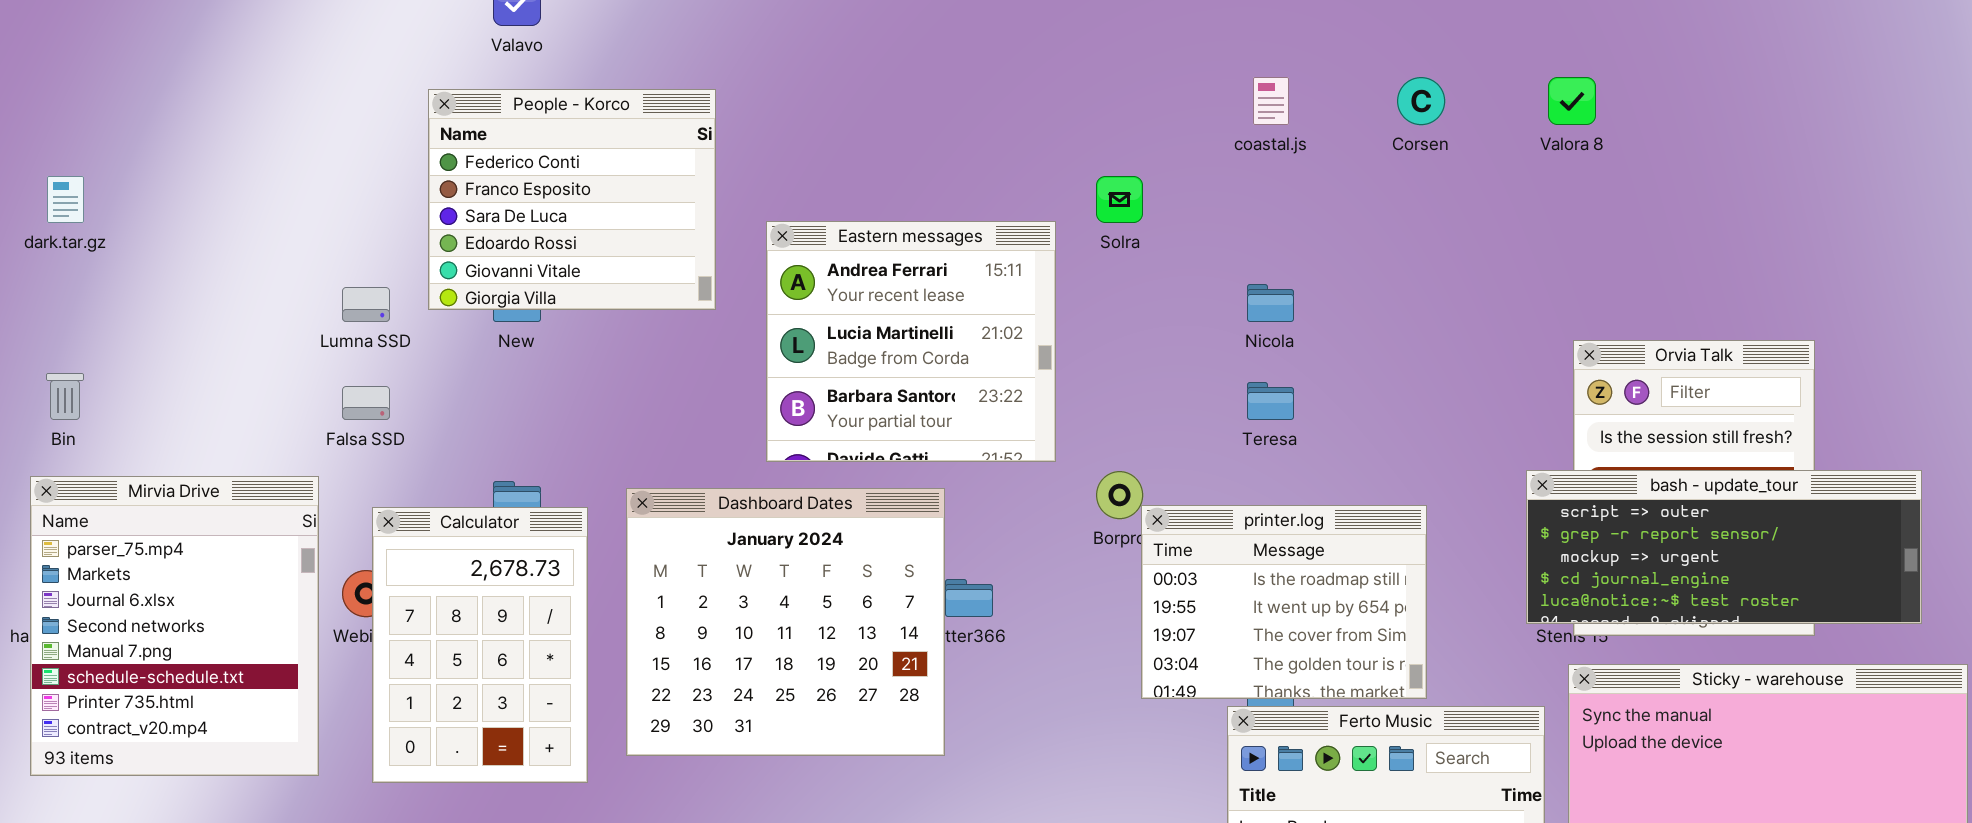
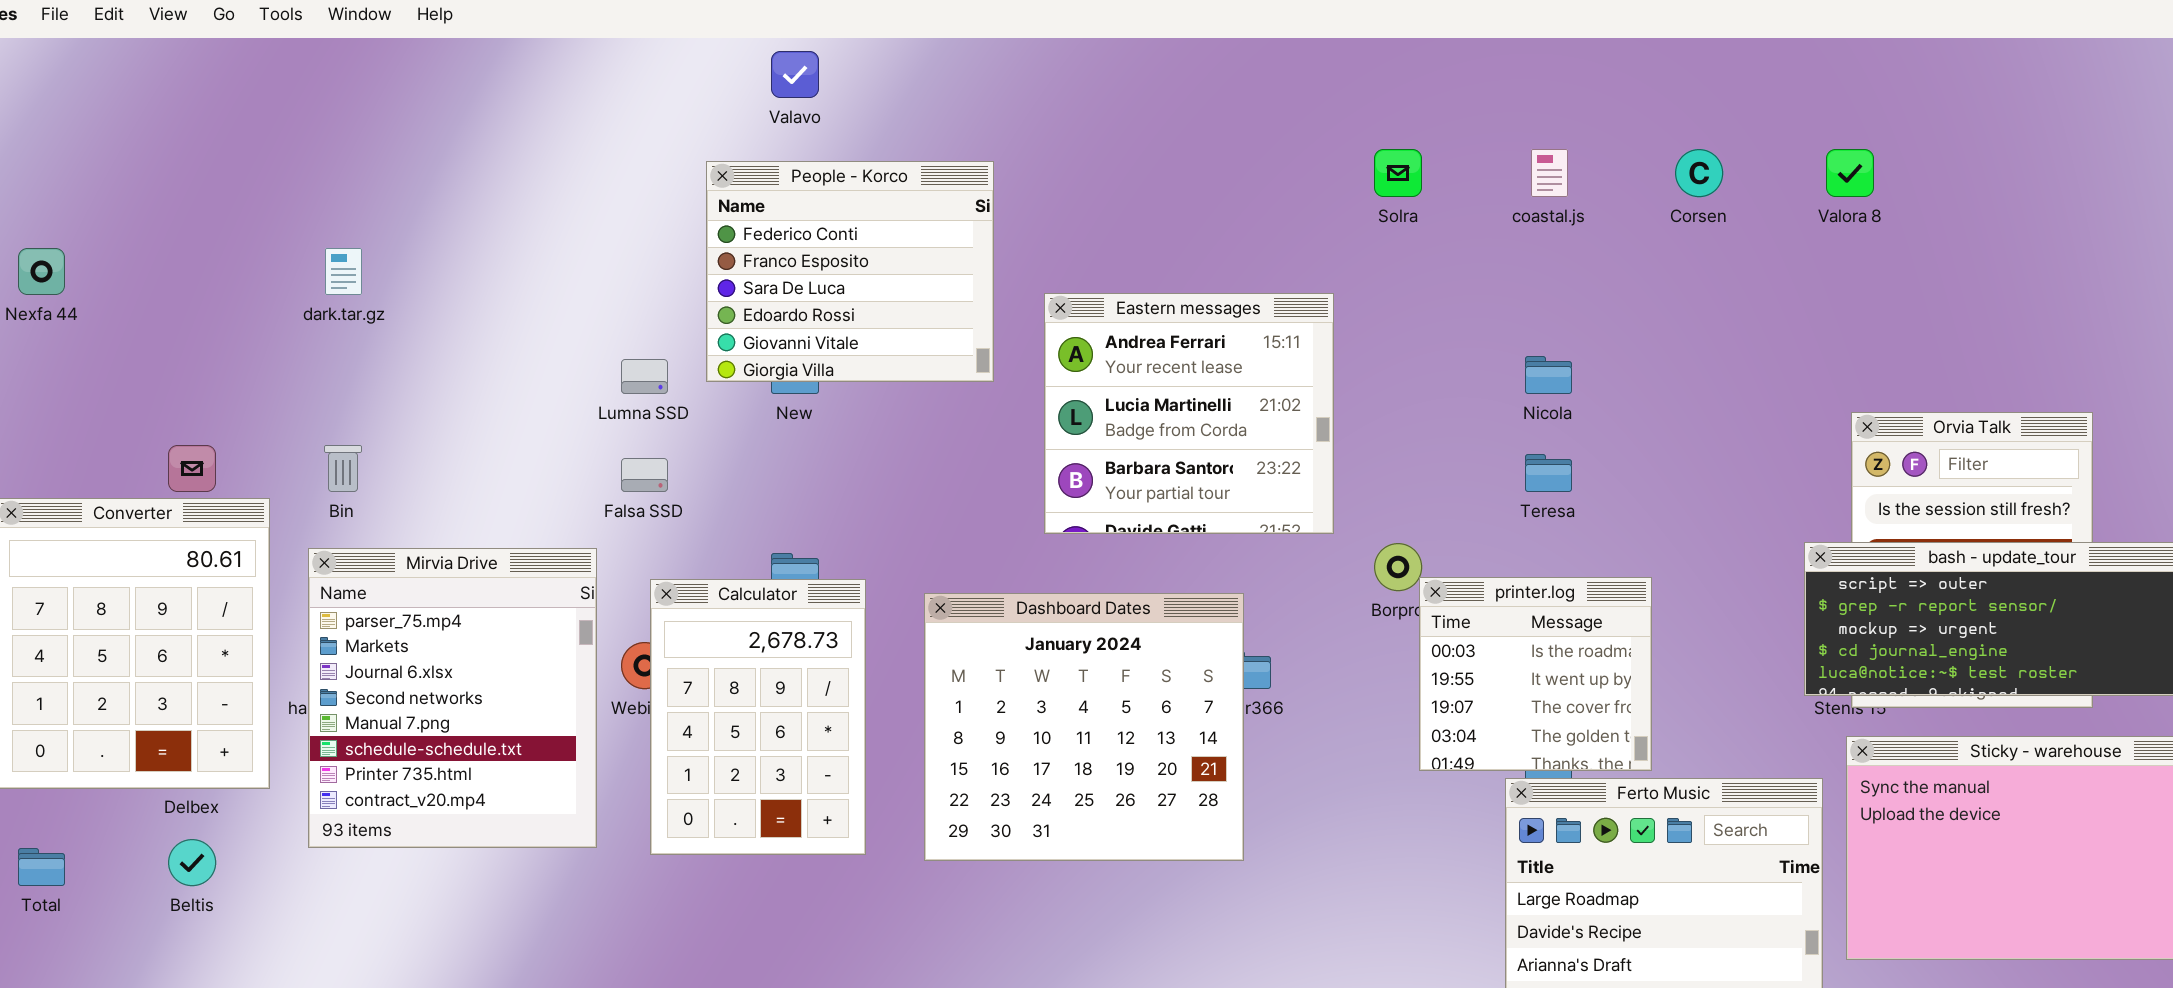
Solra: [1096,176,1143,223] -> [1374,149,1422,197], moved
Dashboard Dates: [626,488,945,756] -> [924,593,1244,861], moved
printer.log: [1141,505,1427,699] -> [1419,577,1652,771], resized

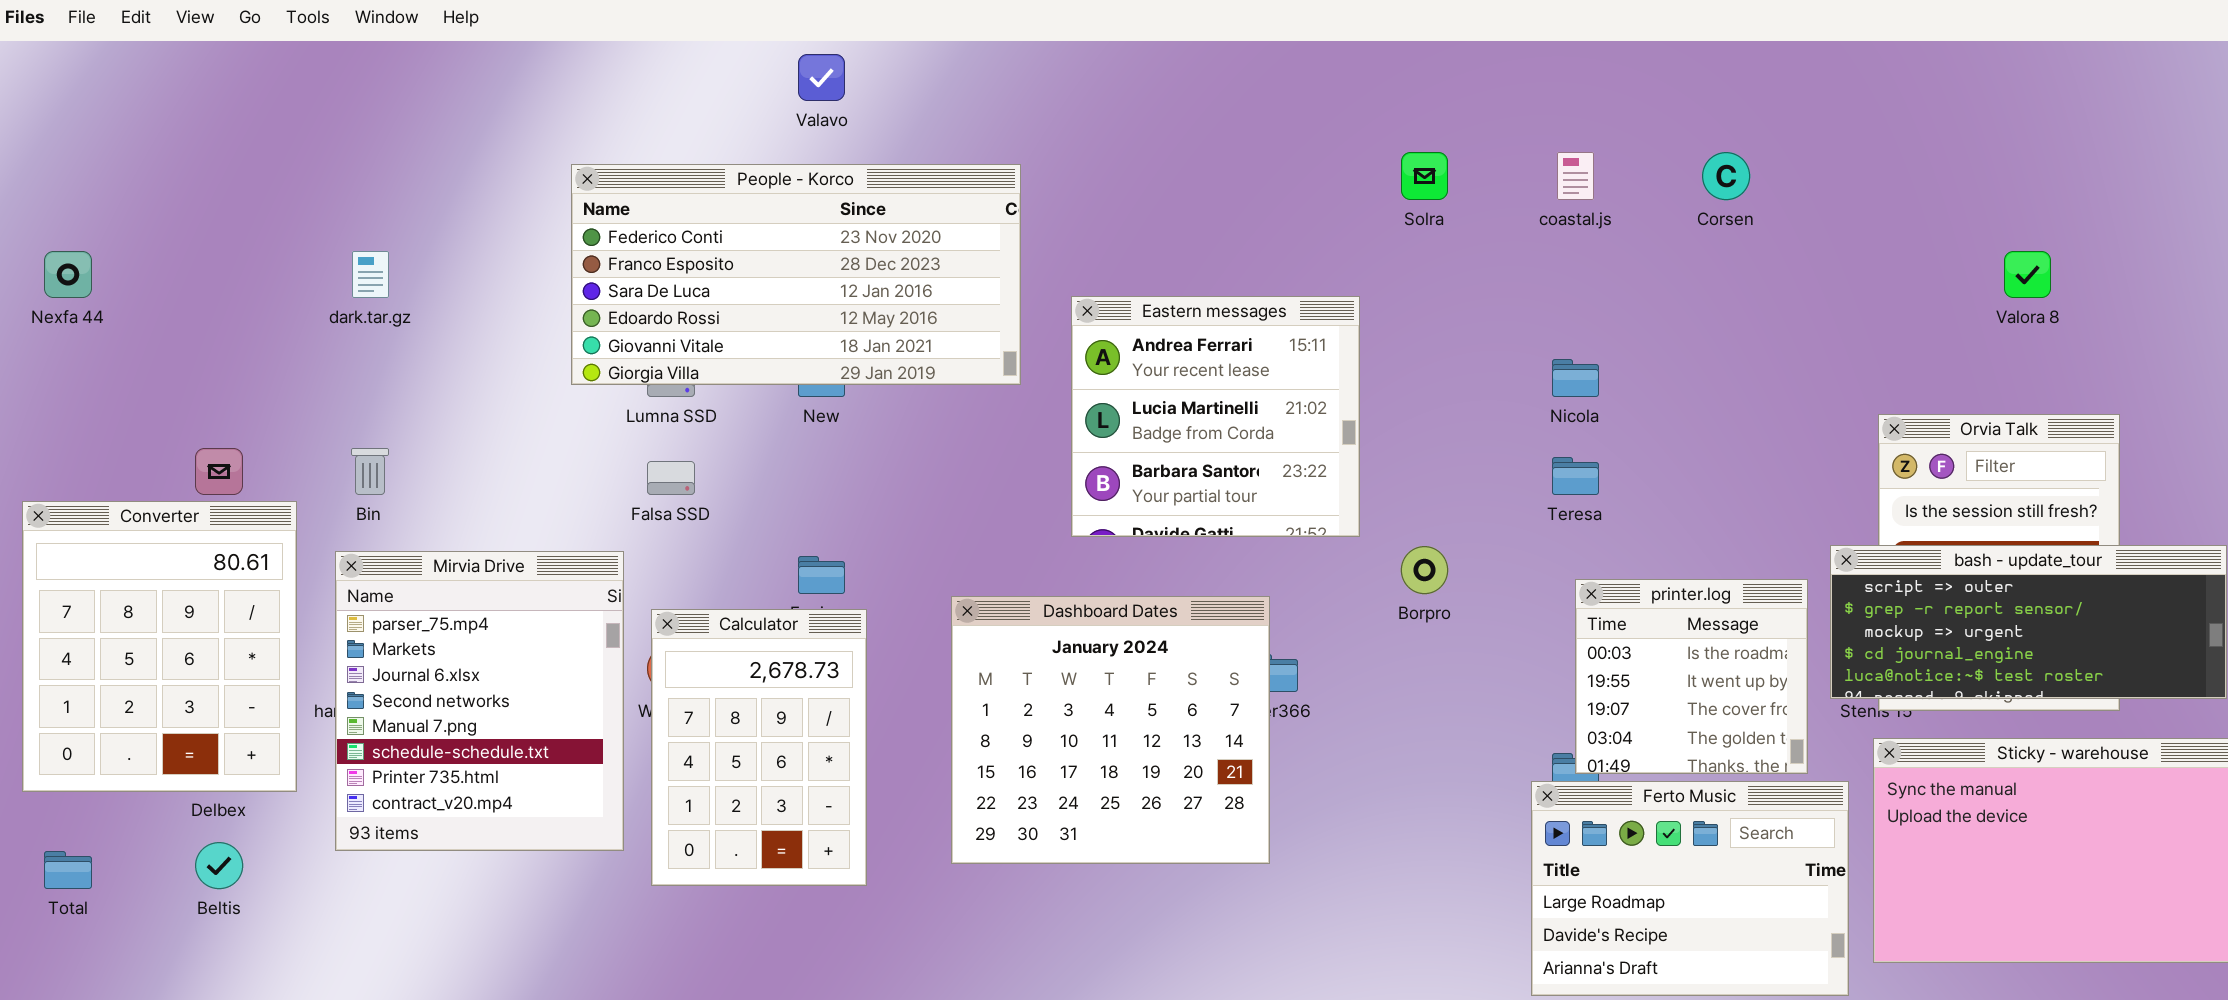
Valora 8: [1826,149,1874,197] -> [2004,251,2051,298], moved
People - Korco: [706,161,994,382] -> [571,164,1021,385], resized
printer.log: [1419,577,1652,771] -> [1575,579,1808,774], moved
Calculator: [650,579,866,855] -> [651,609,867,886], moved

